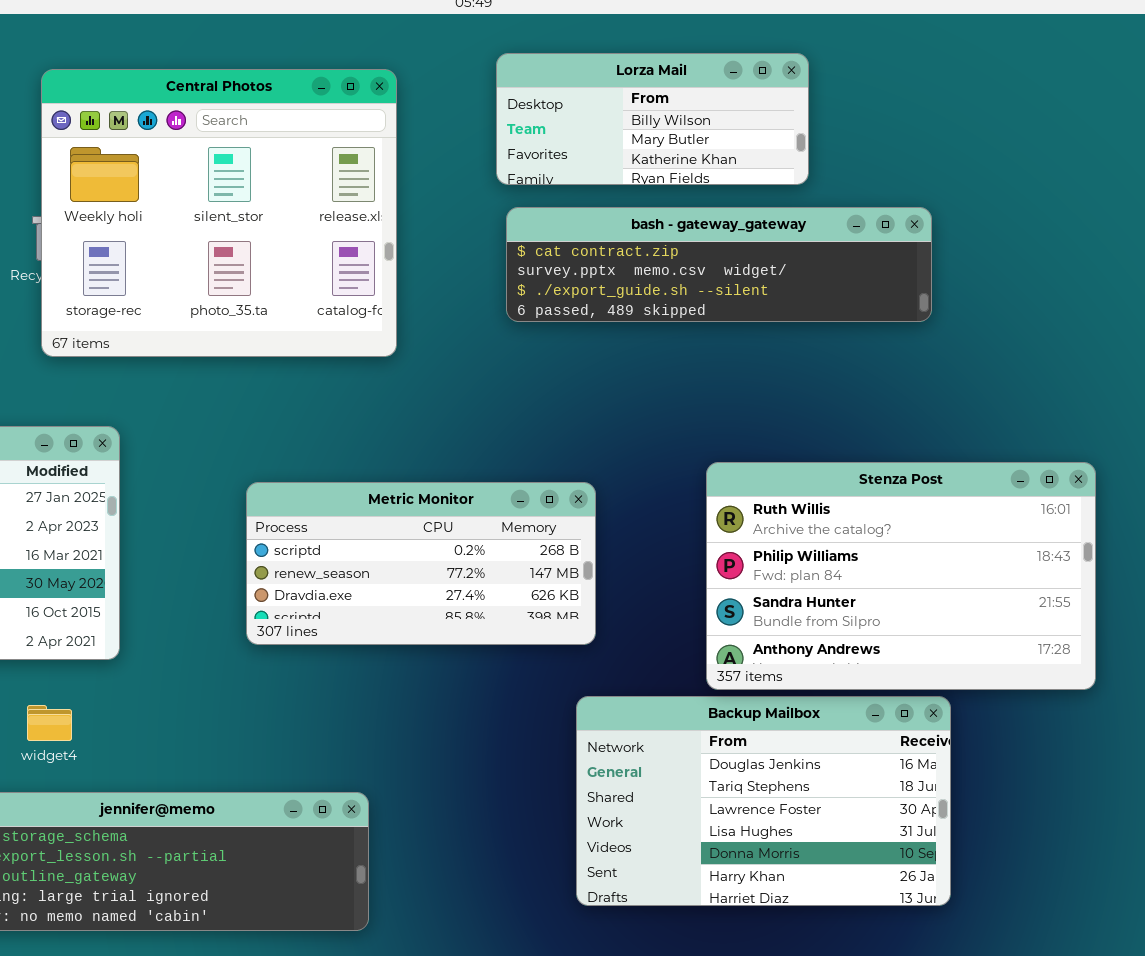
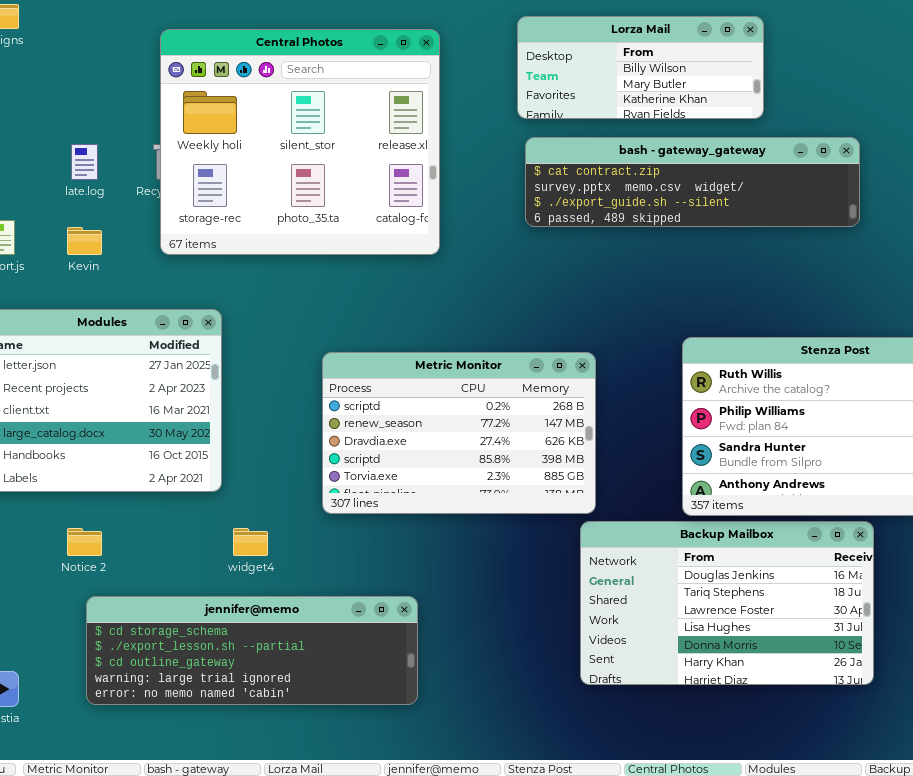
Metric Monitor: [246,482,596,645] -> [322,352,596,514], resized
widget4: [27,705,72,741] -> [233,528,268,556], moved

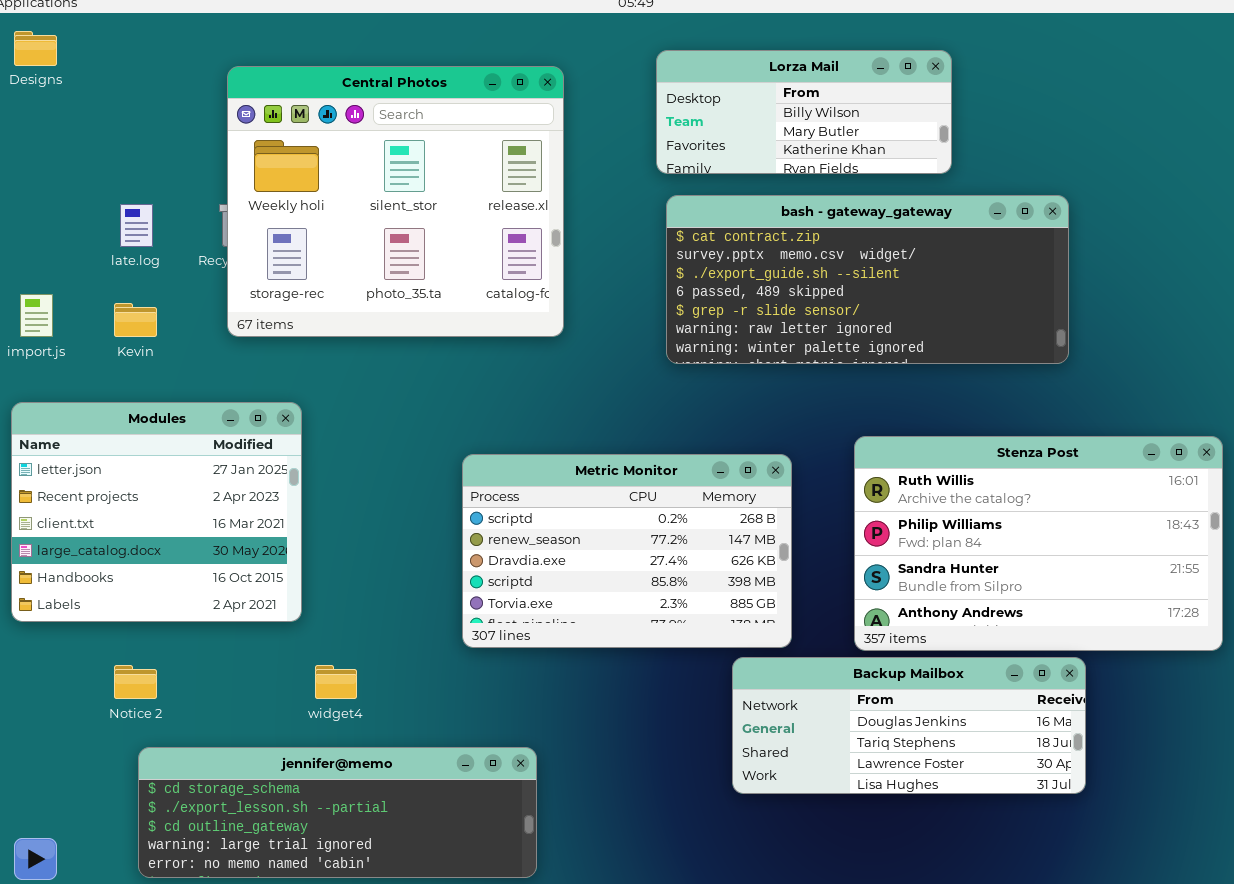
bash - gateway_gateway: [525,137,860,227] -> [666,195,1069,364], resized
Metric Monitor: [322,352,596,514] -> [462,454,792,648], moved
Backup Mailbox: [580,521,874,685] -> [732,657,1086,794], resized

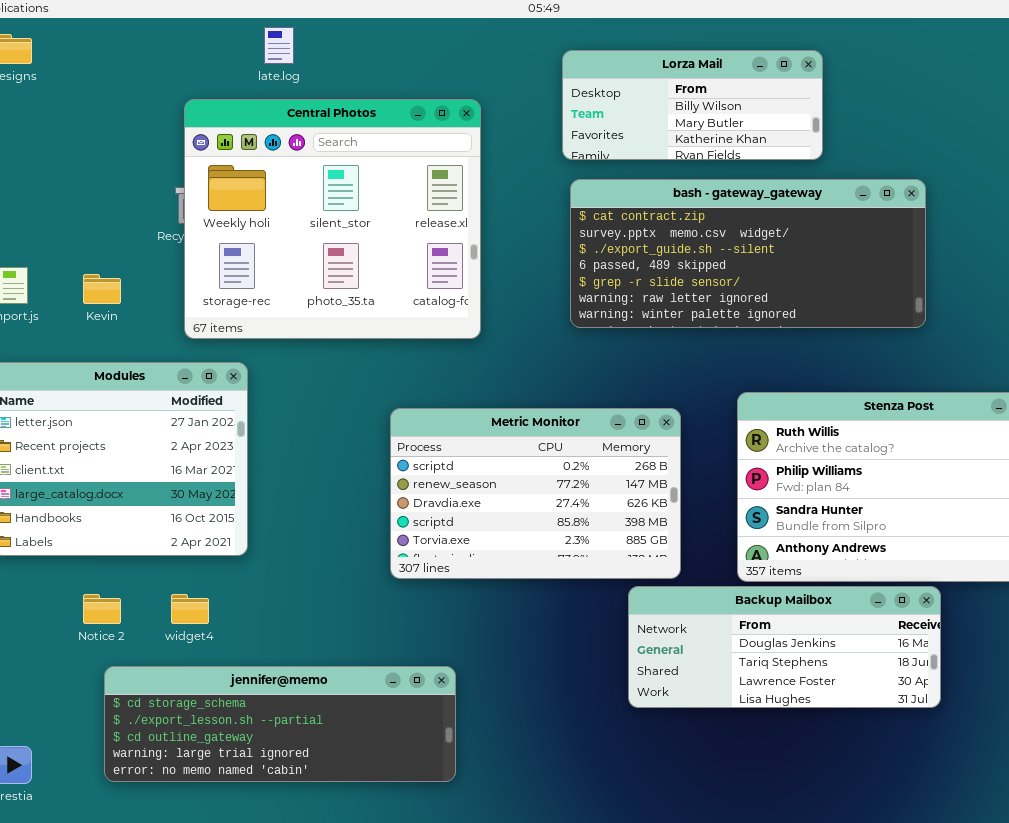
Central Photos: [227,66,564,337] -> [184,99,481,339], moved
late.log: [120,204,153,247] -> [264,27,294,64], moved
widget4: [315,665,357,699] -> [171,594,209,624], moved

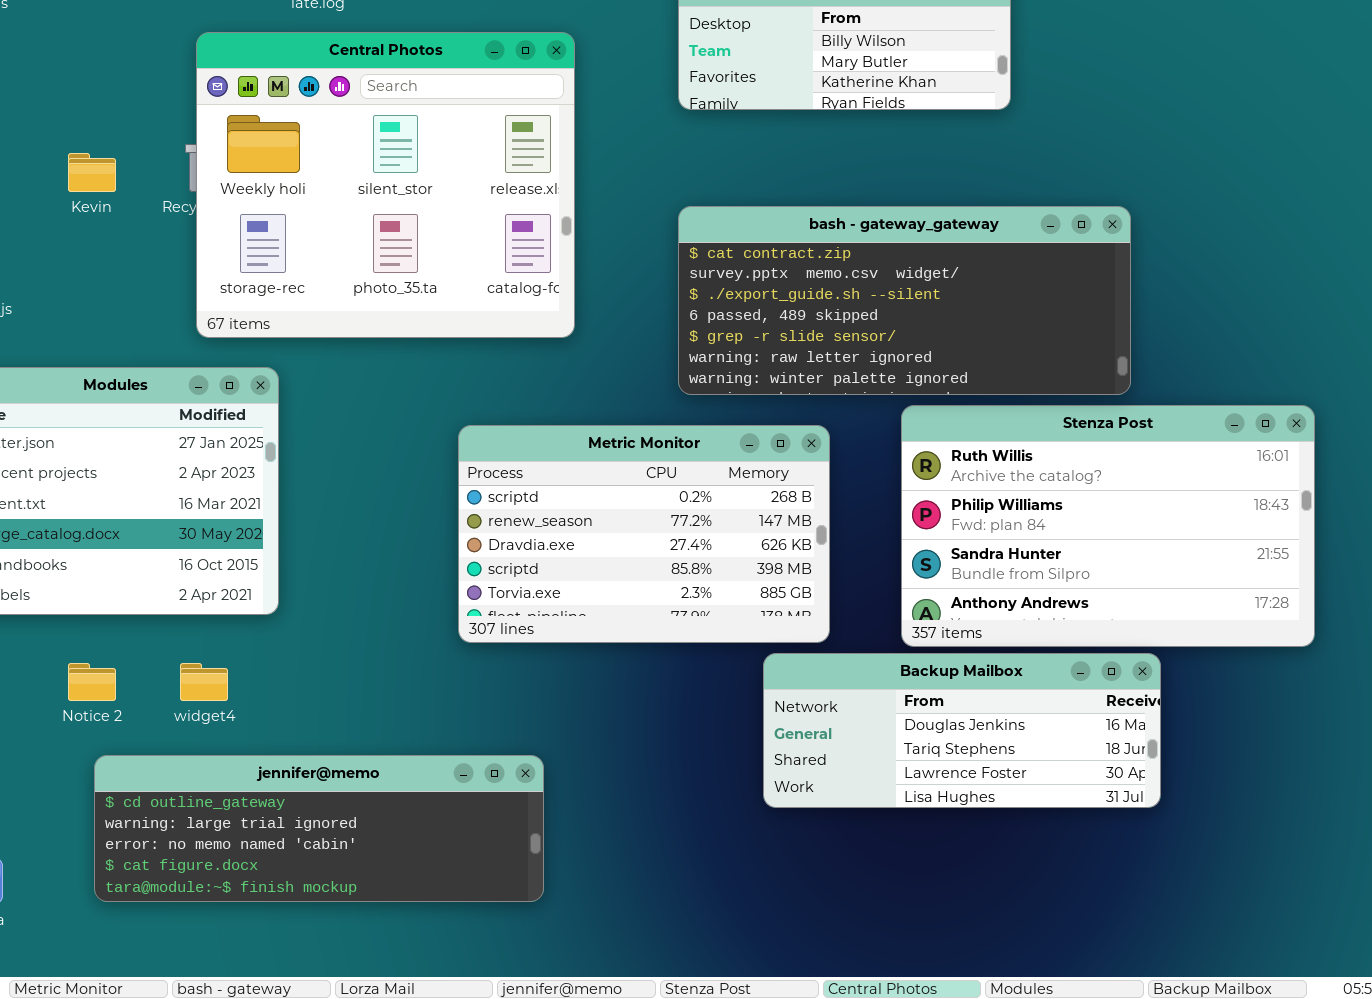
bash - gateway_gateway: [570,179,926,328] -> [678,206,1131,395], moved
Kevin: [83,274,121,304] -> [68,153,116,192], moved
jennifer@memo: [104,666,456,782] -> [94,755,544,902], scrolled down 2 rows

